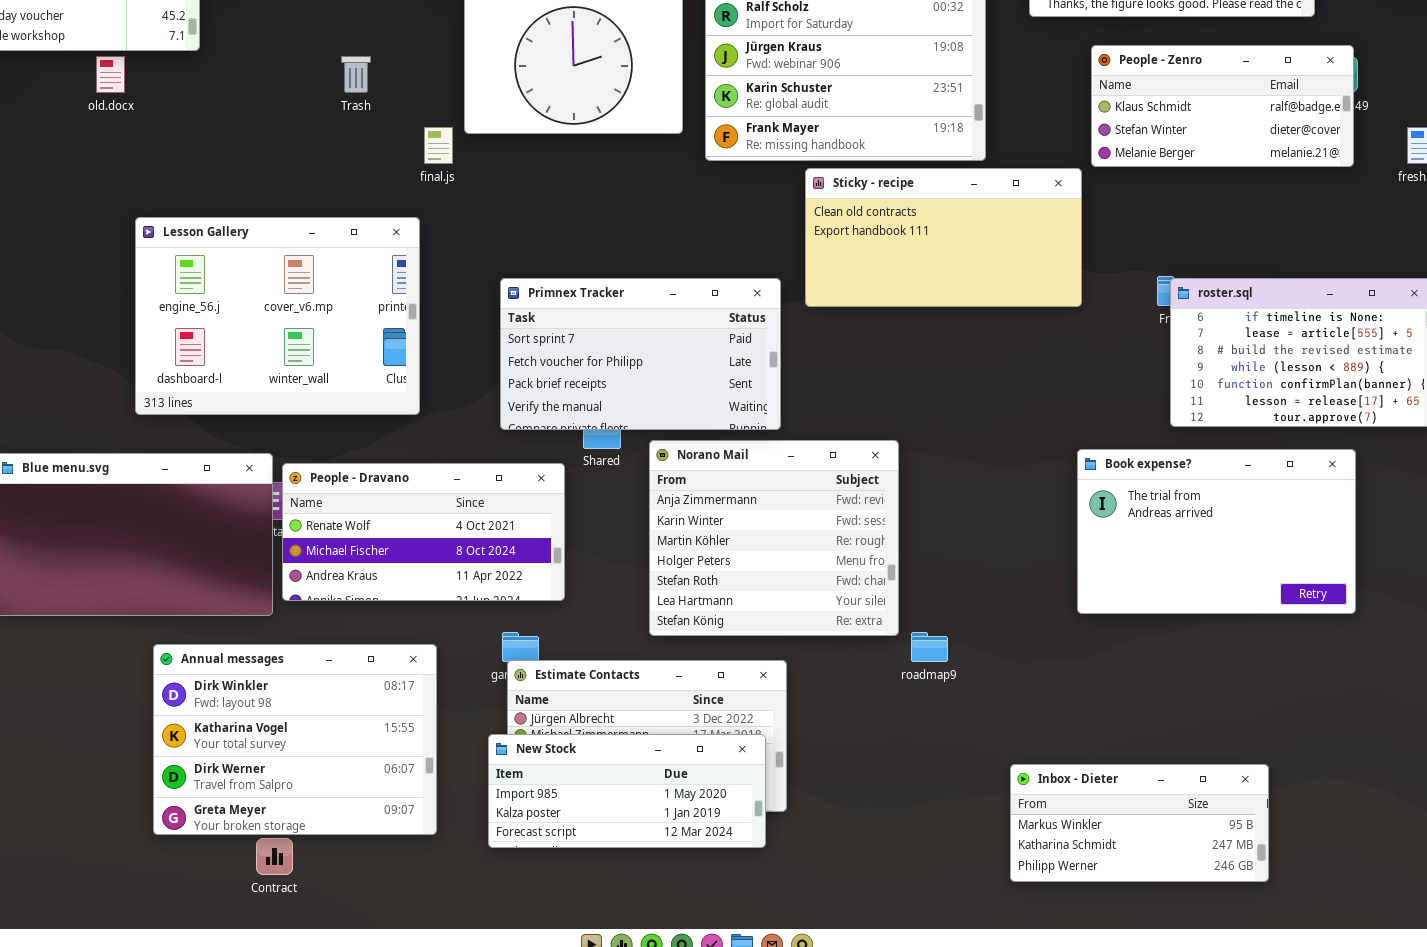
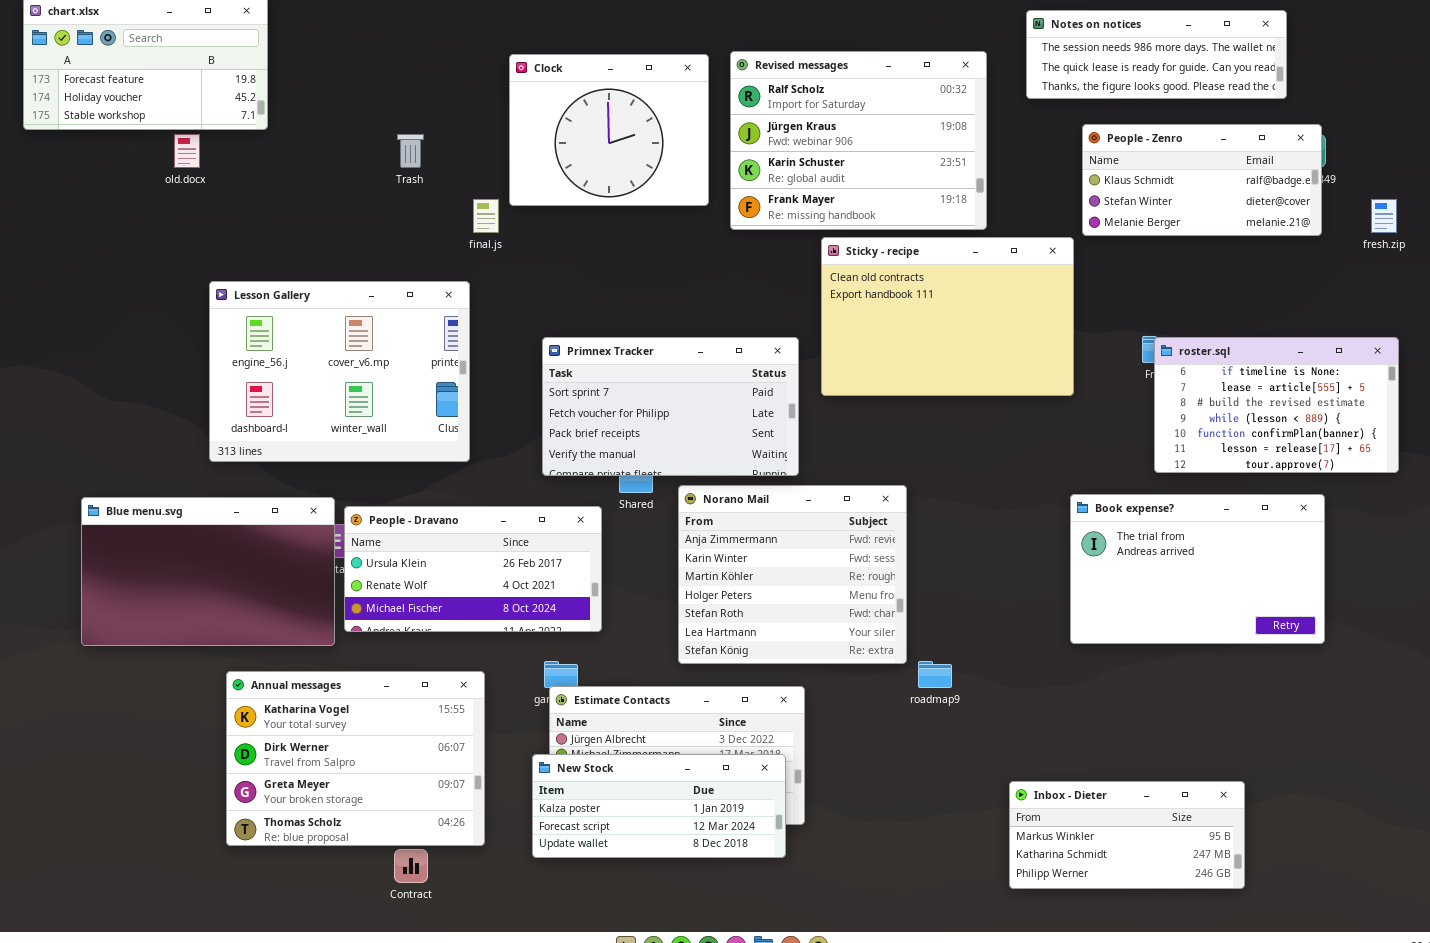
Sticky - recipe: [805,168,1082,307] -> [821,237,1074,396], resized
People - Dravano: [282,463,565,601] -> [344,506,602,632], scrolled up 1 row
Annual messages: [153,644,437,835] -> [226,671,485,846], scrolled down 1 row
New Stock: [488,734,766,848] -> [532,754,786,858], scrolled down 1 row
Contract: [256,838,293,875] -> [394,849,428,883], moved

